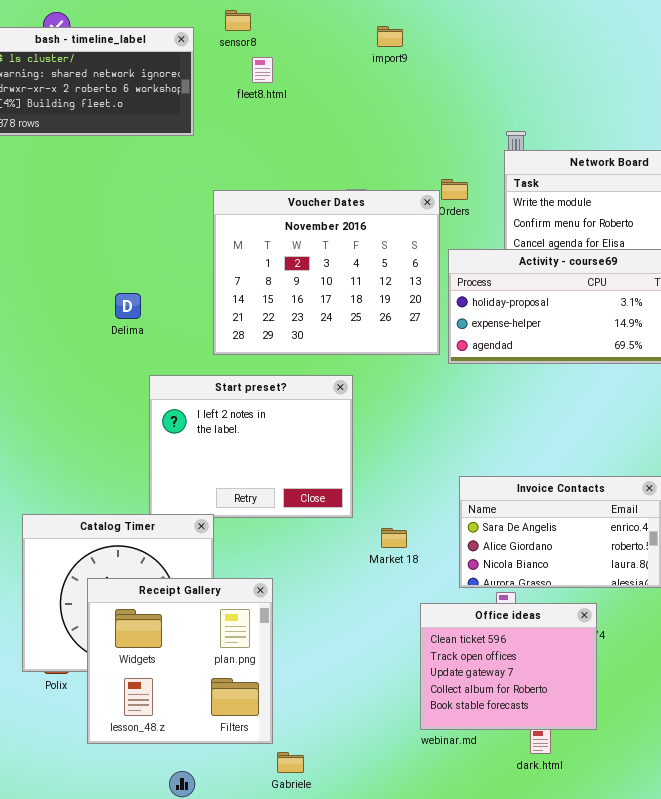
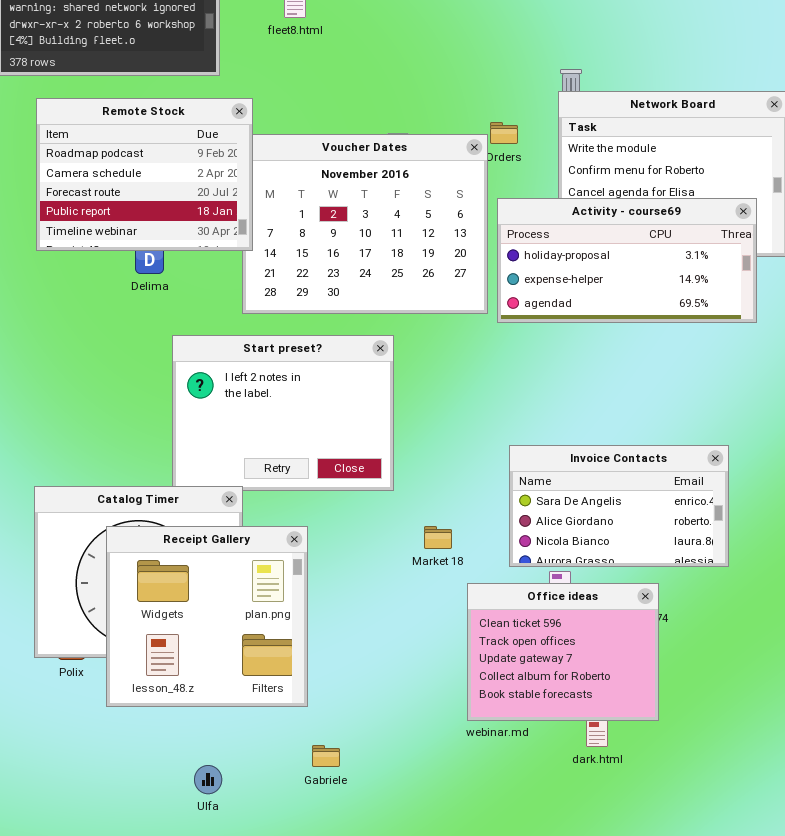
Remote Stock: none -> [36,98,253,251], opened
Market 18: [381,528,407,548] -> [424,526,452,549], moved
Receipt Gallery: [87,578,273,744] -> [106,526,308,707], moved

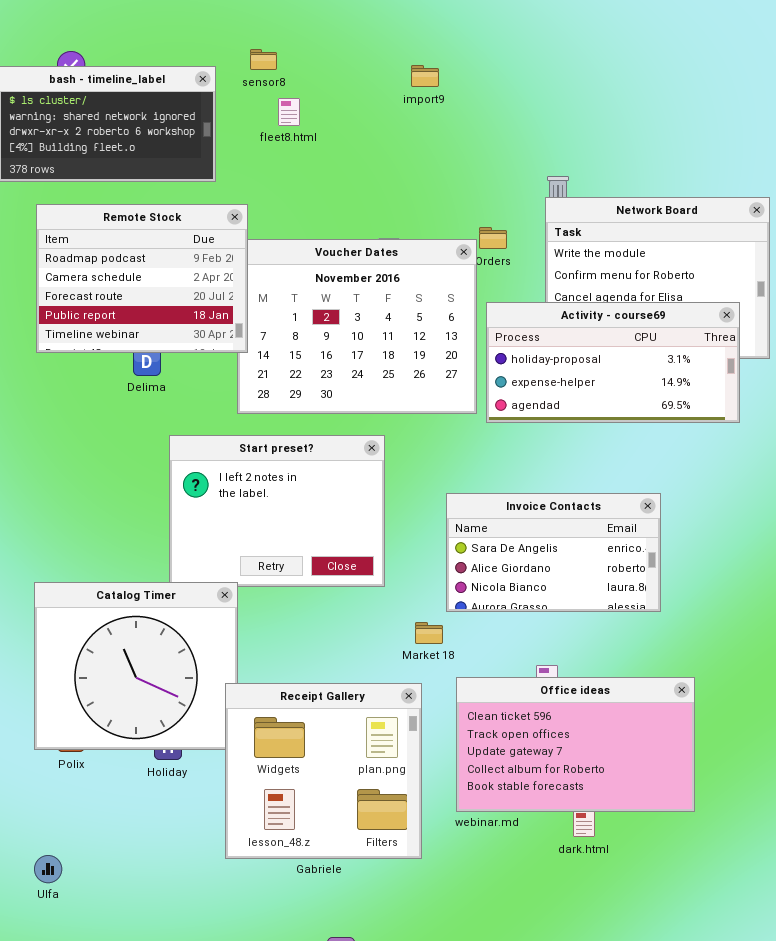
Invoice Contacts: [509,445,729,567] -> [446,493,661,612], moved
Receipt Gallery: [106,526,308,707] -> [225,683,422,859], moved
Office ideas: [467,583,659,721] -> [456,677,695,812], resized
Ulfa: [194,765,222,794] -> [34,855,62,883], moved

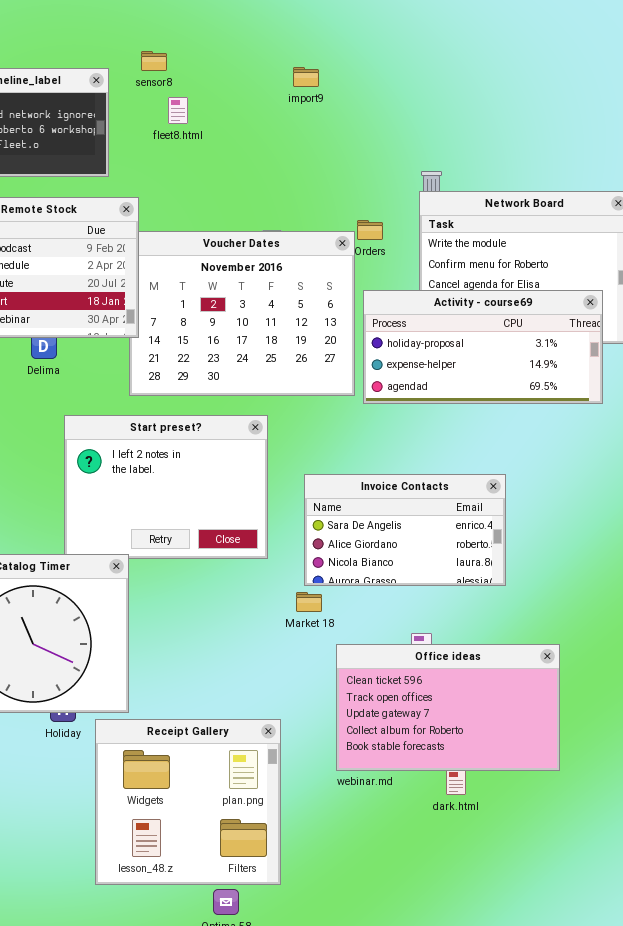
Invoice Contacts: [446,493,661,612] -> [304,474,506,586], moved
Receipt Gallery: [225,683,422,859] -> [95,719,281,885], moved

